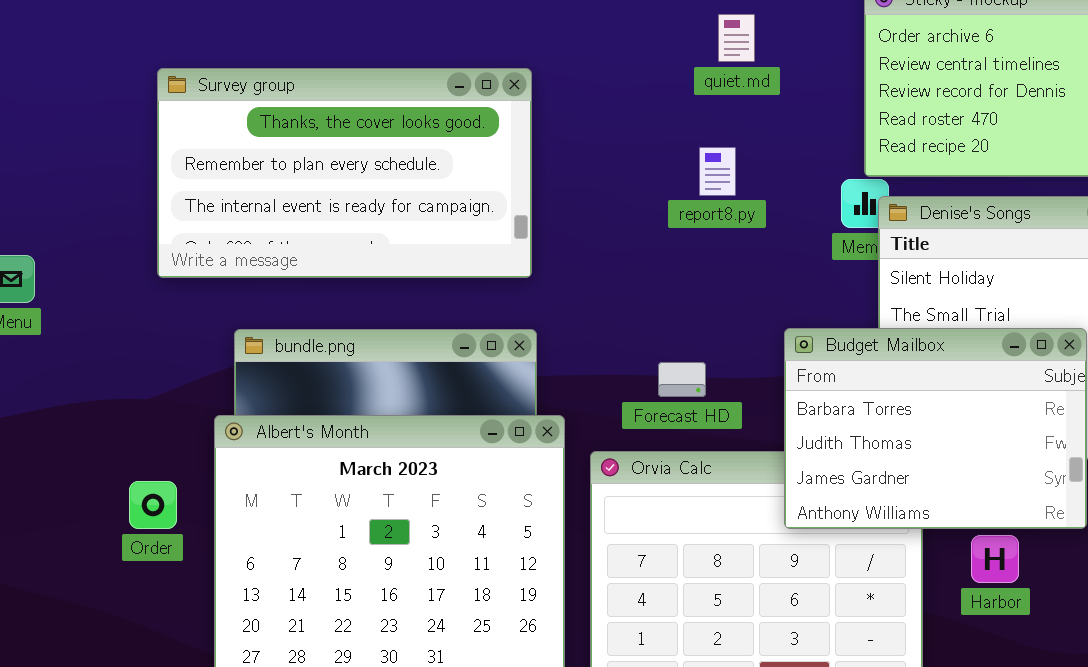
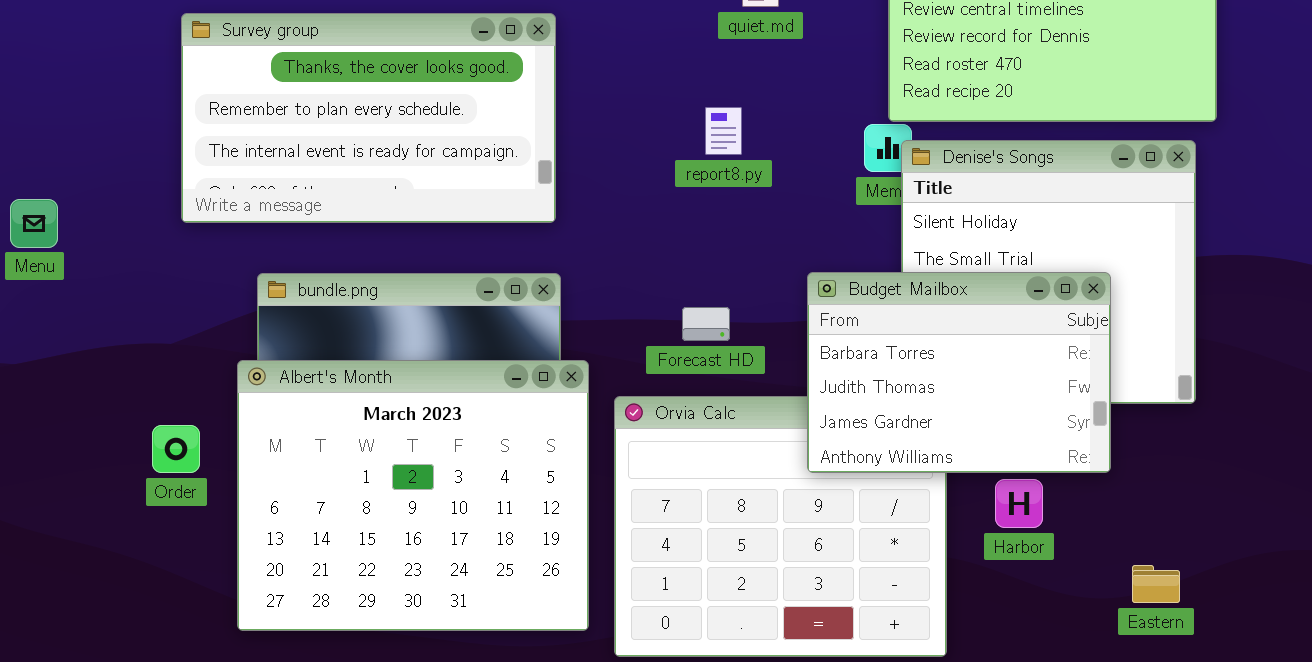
report8.py: [699,147,736,196] -> [705,107,742,155], moved

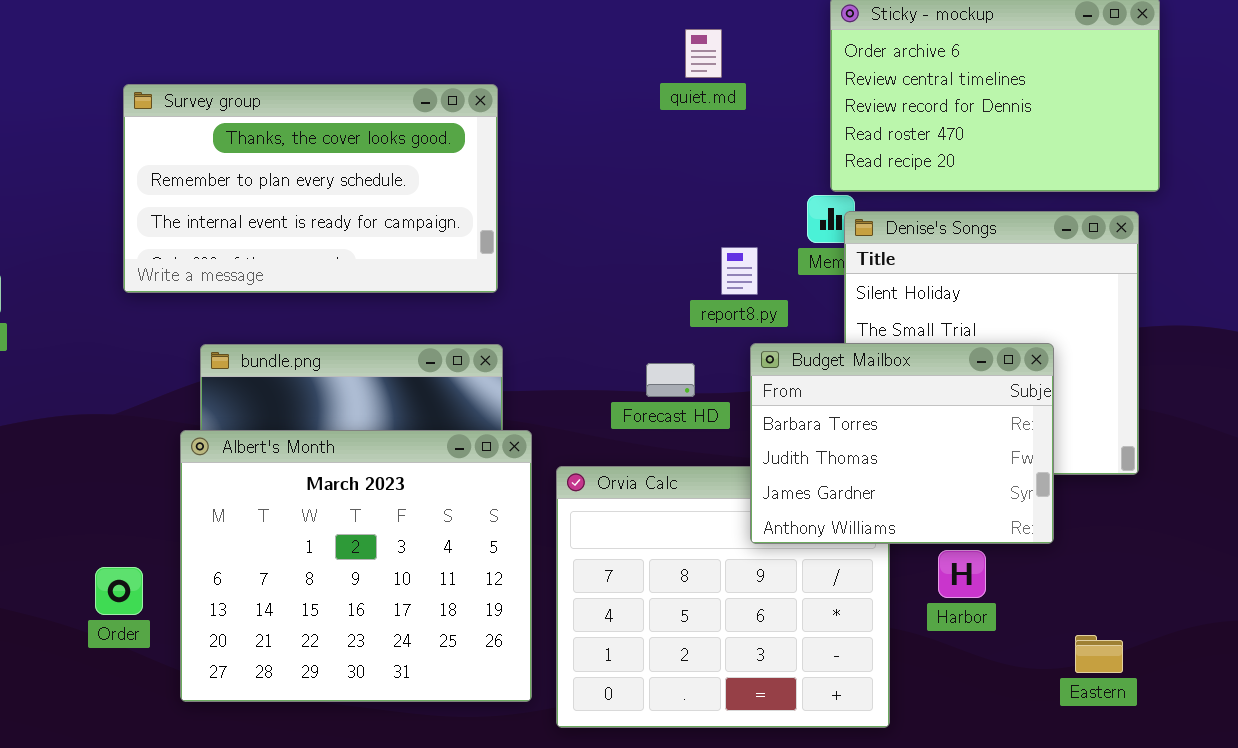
report8.py: [705,107,742,155] -> [721,247,758,295], moved
Forecast HD: [682,307,730,341] -> [646,363,695,397], moved
Order: [152,425,200,473] -> [95,567,143,615], moved

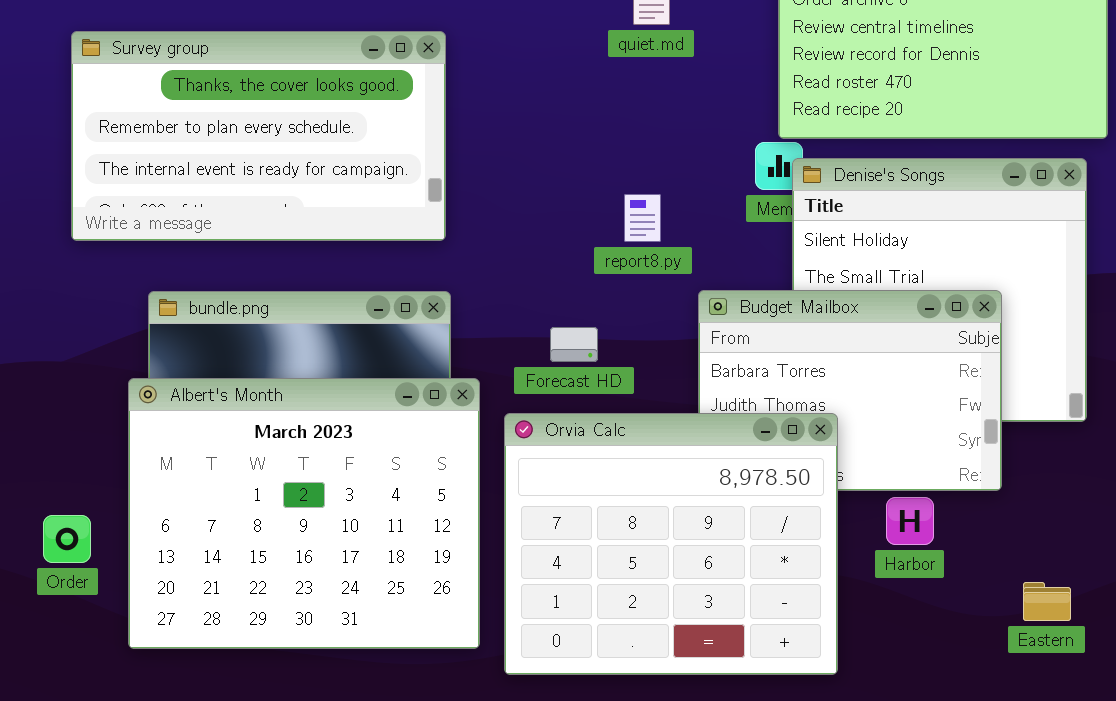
report8.py: [721,247,758,295] -> [624,194,661,242], moved
Forecast HD: [646,363,695,397] -> [550,327,598,362], moved
Orvia Calc: [556,466,890,728] -> [504,413,838,675], raised

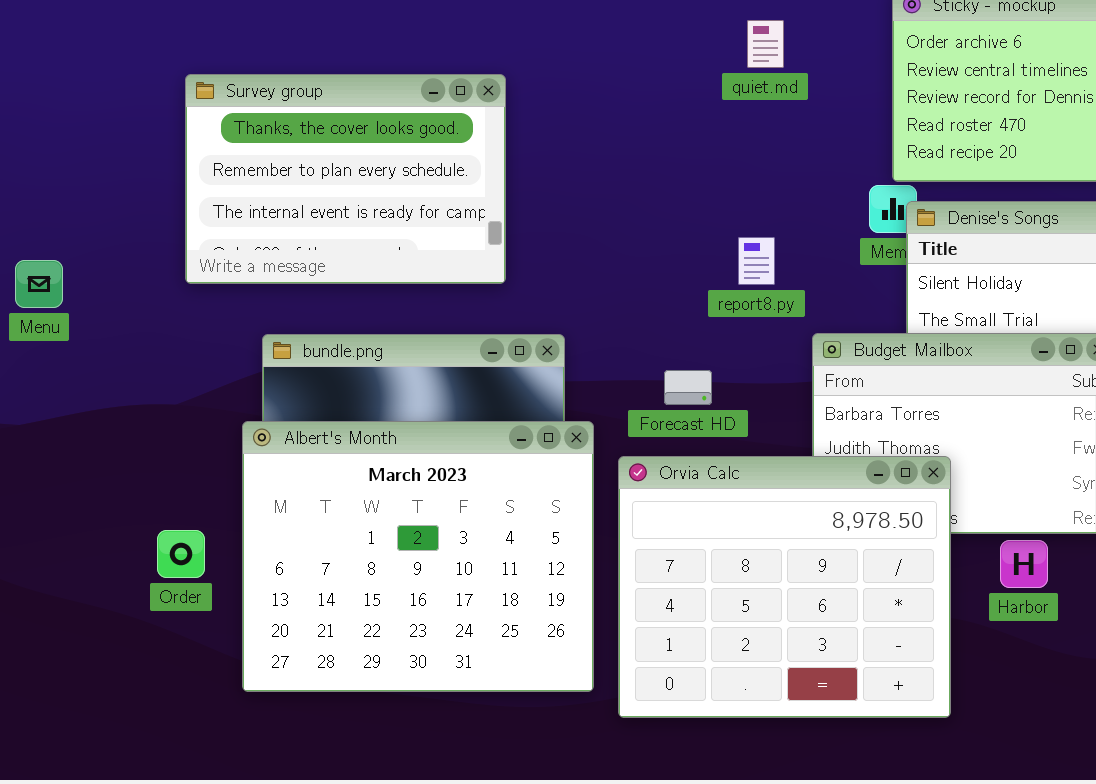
Survey group: [71,31,446,241] -> [185,74,506,284], resized
Order: [43,515,91,563] -> [157,530,205,578], moved

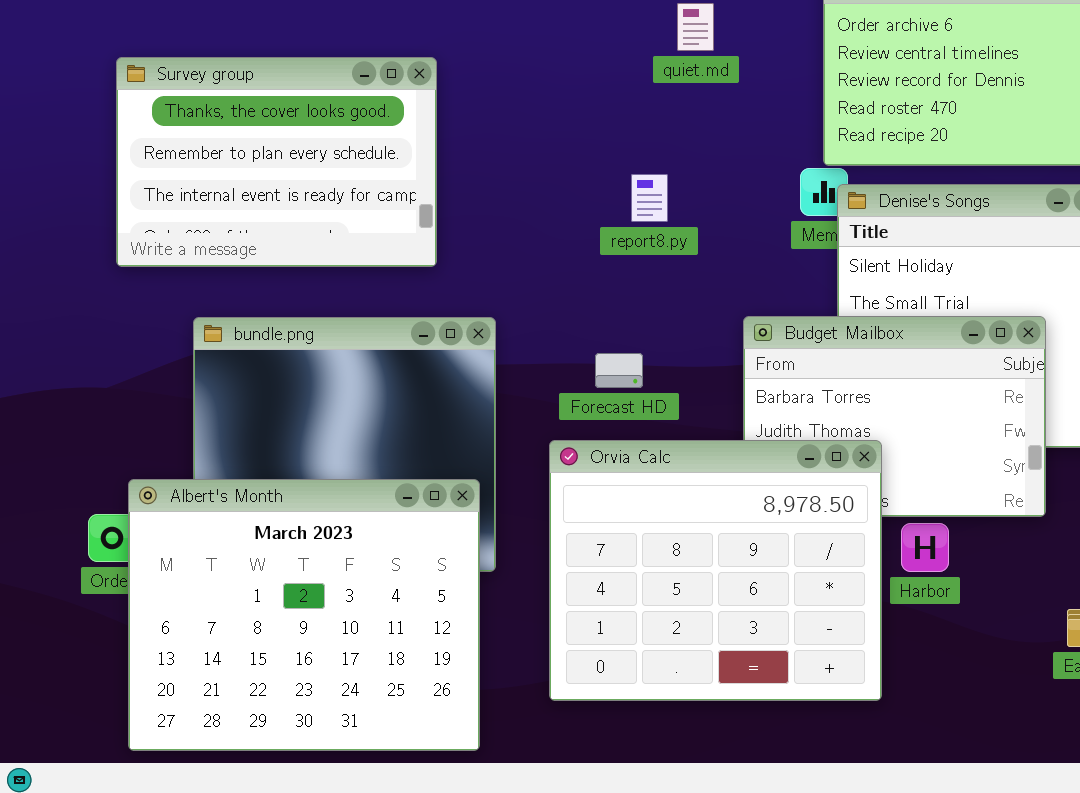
report8.py: [738,237,775,285] -> [631,174,668,222], moved
Albert's Month: [242,421,594,692] -> [128,479,480,751], moved
Harbor: [1000,540,1048,588] -> [901,523,949,572], moved

